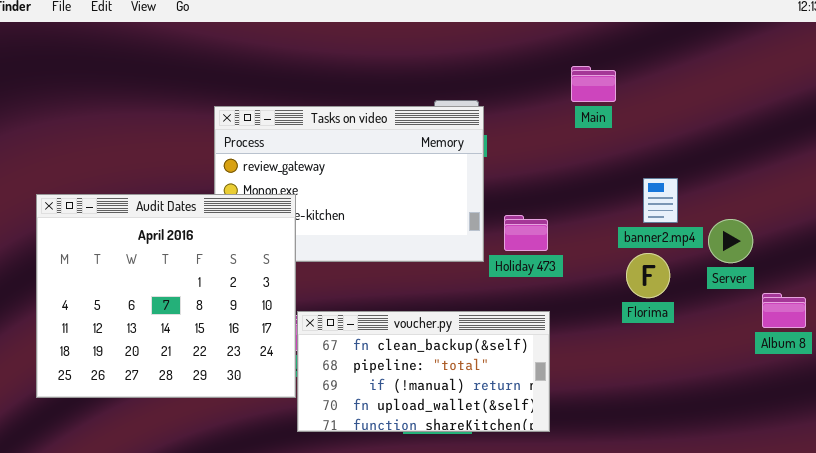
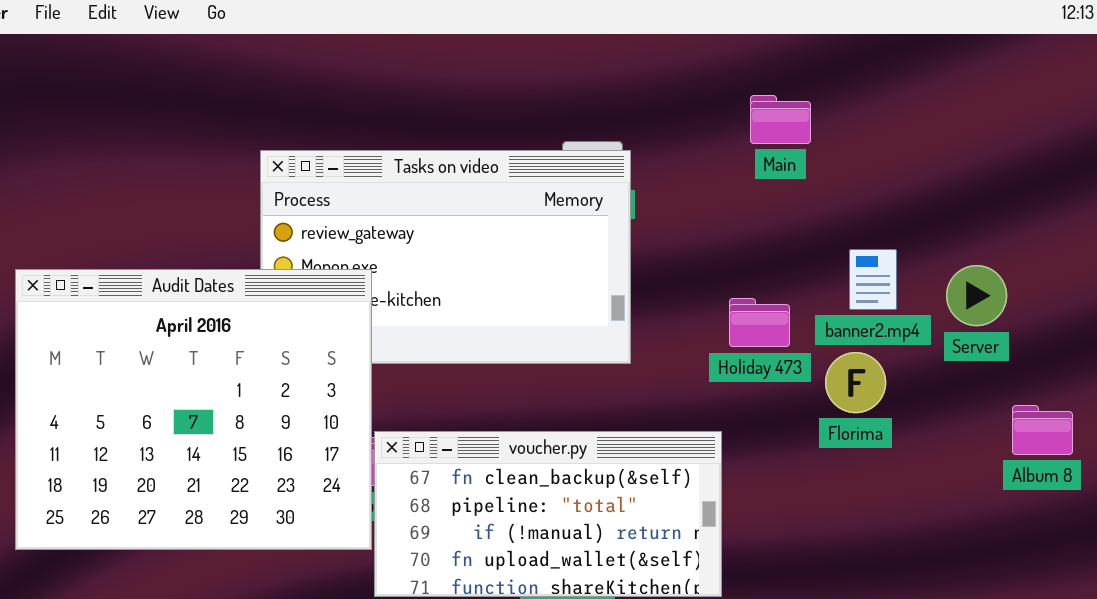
Holiday 473: [504,215,548,251] -> [729,298,790,347], moved
Server: [708,219,753,263] -> [946,265,1007,326], moved

